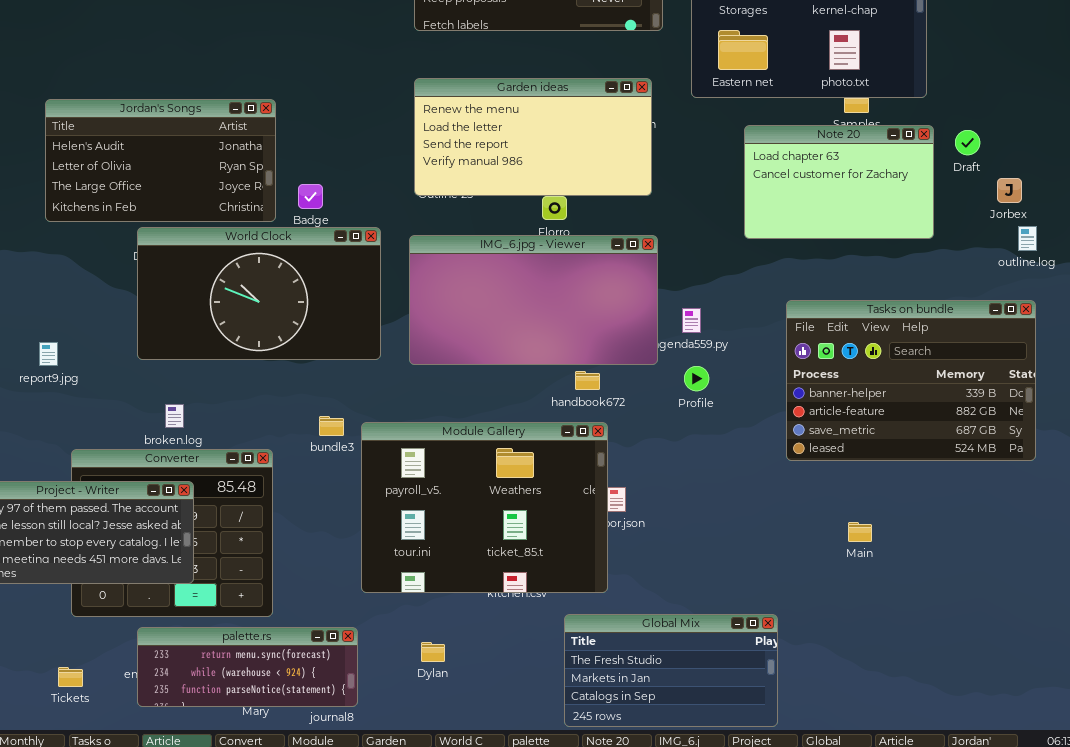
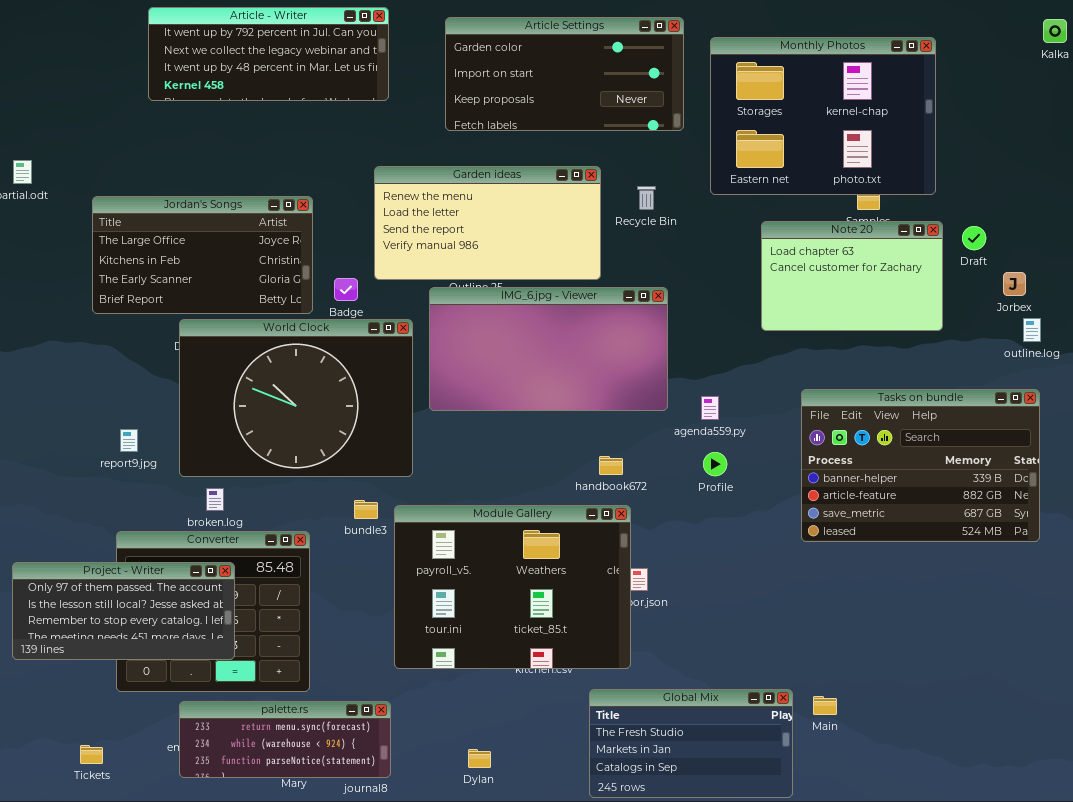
Garden ideas: [414,78,652,196] -> [374,166,601,280], moved
Jordan's Songs: [45,99,276,222] -> [92,196,313,314], scrolled down 2 rows
World Clock: [137,227,381,360] -> [179,319,413,477], resized
IMG_6.jpg - Viewer: [409,235,658,365] -> [429,287,668,411], moved
report9.jpg: [39,342,58,366] -> [120,429,138,452], moved
Main: [848,522,872,542] -> [813,696,837,715], moved
Dylan: [421,642,445,662] -> [468,749,491,768], moved
Tickets: [58,667,83,687] -> [80,745,103,764], moved

